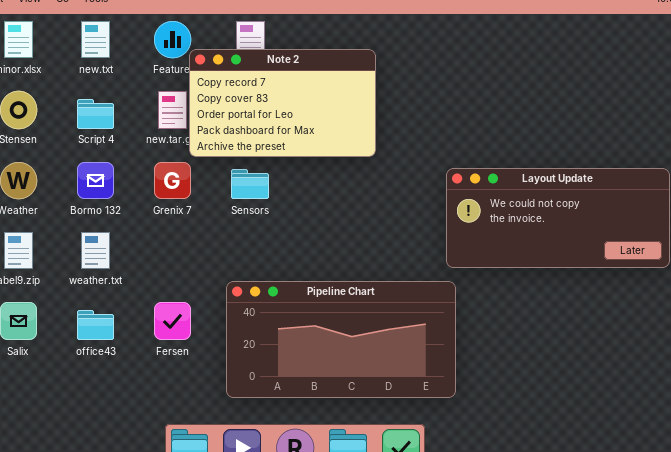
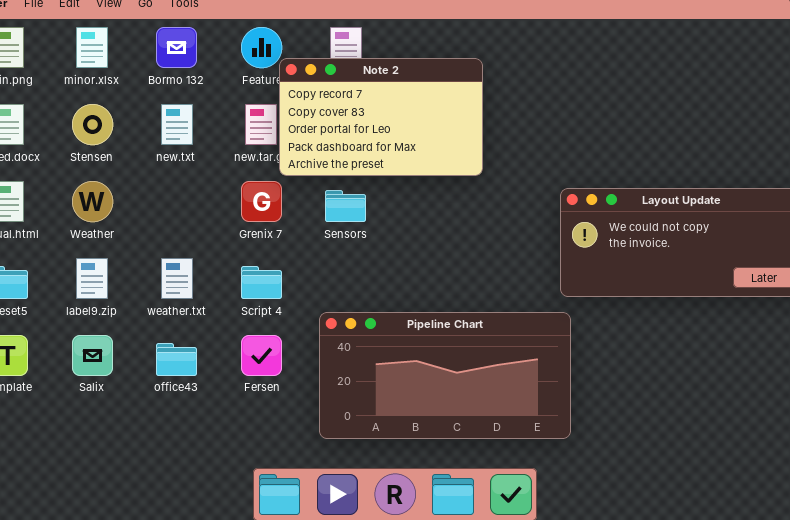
new.txt: [81,21,110,58] -> [161,104,193,145], moved
Script 4: [77,99,114,129] -> [241,266,282,299], moved
Bormo 132: [77,162,114,199] -> [156,27,197,68], moved

